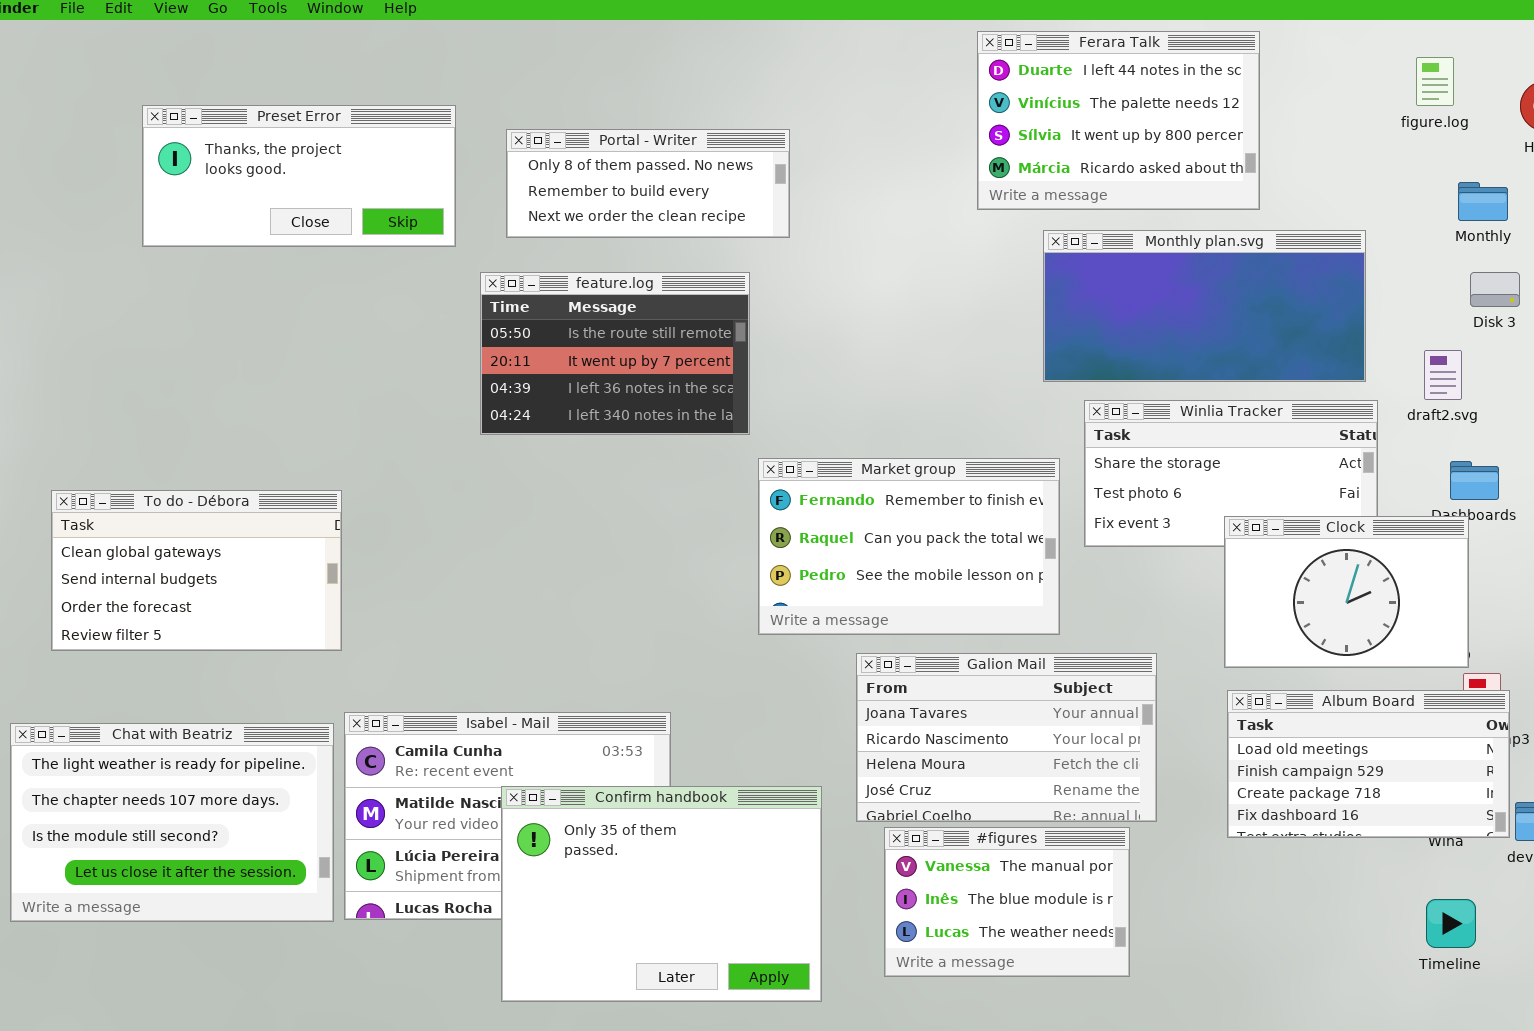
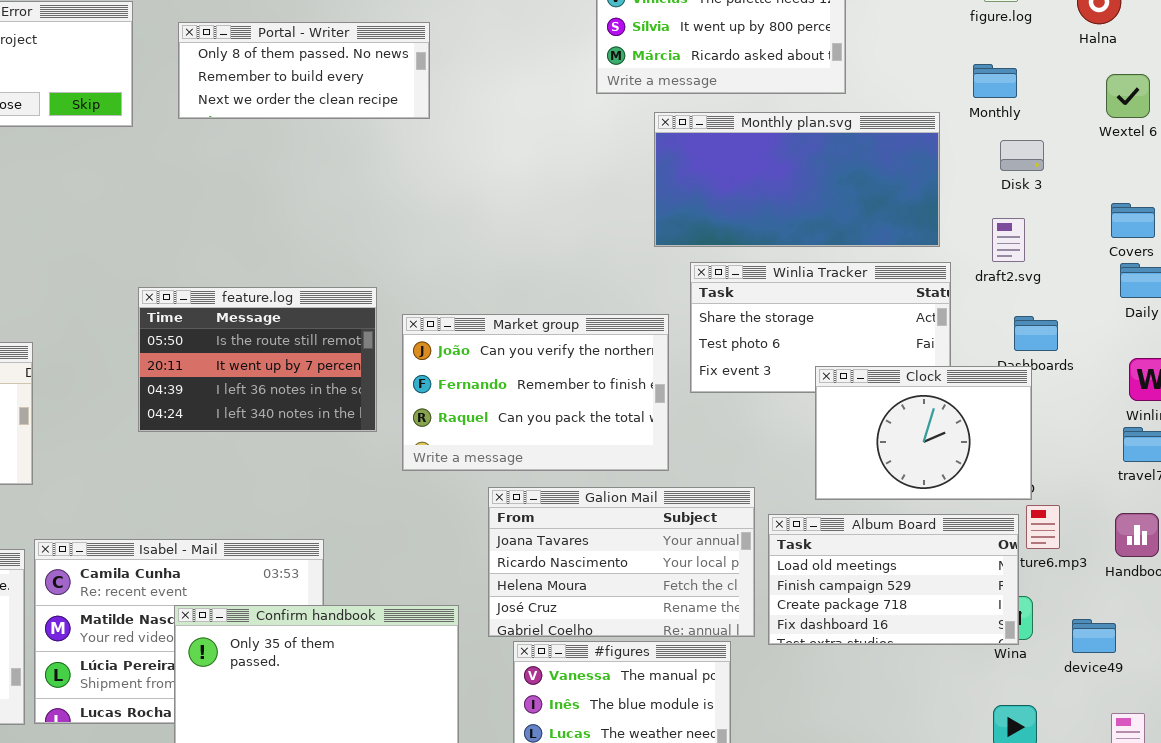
Monthly: [1458,182,1508,221] -> [973,64,1017,98], moved
feature.log: [480,272,750,435] -> [138,287,377,432], moved
Disk 3: [1470,272,1520,307] -> [1000,140,1044,171], moved
Market group: [758,458,1060,635] -> [402,314,669,471], scrolled up 1 row
Album Board: [1227,690,1510,838] -> [768,514,1019,645], moved

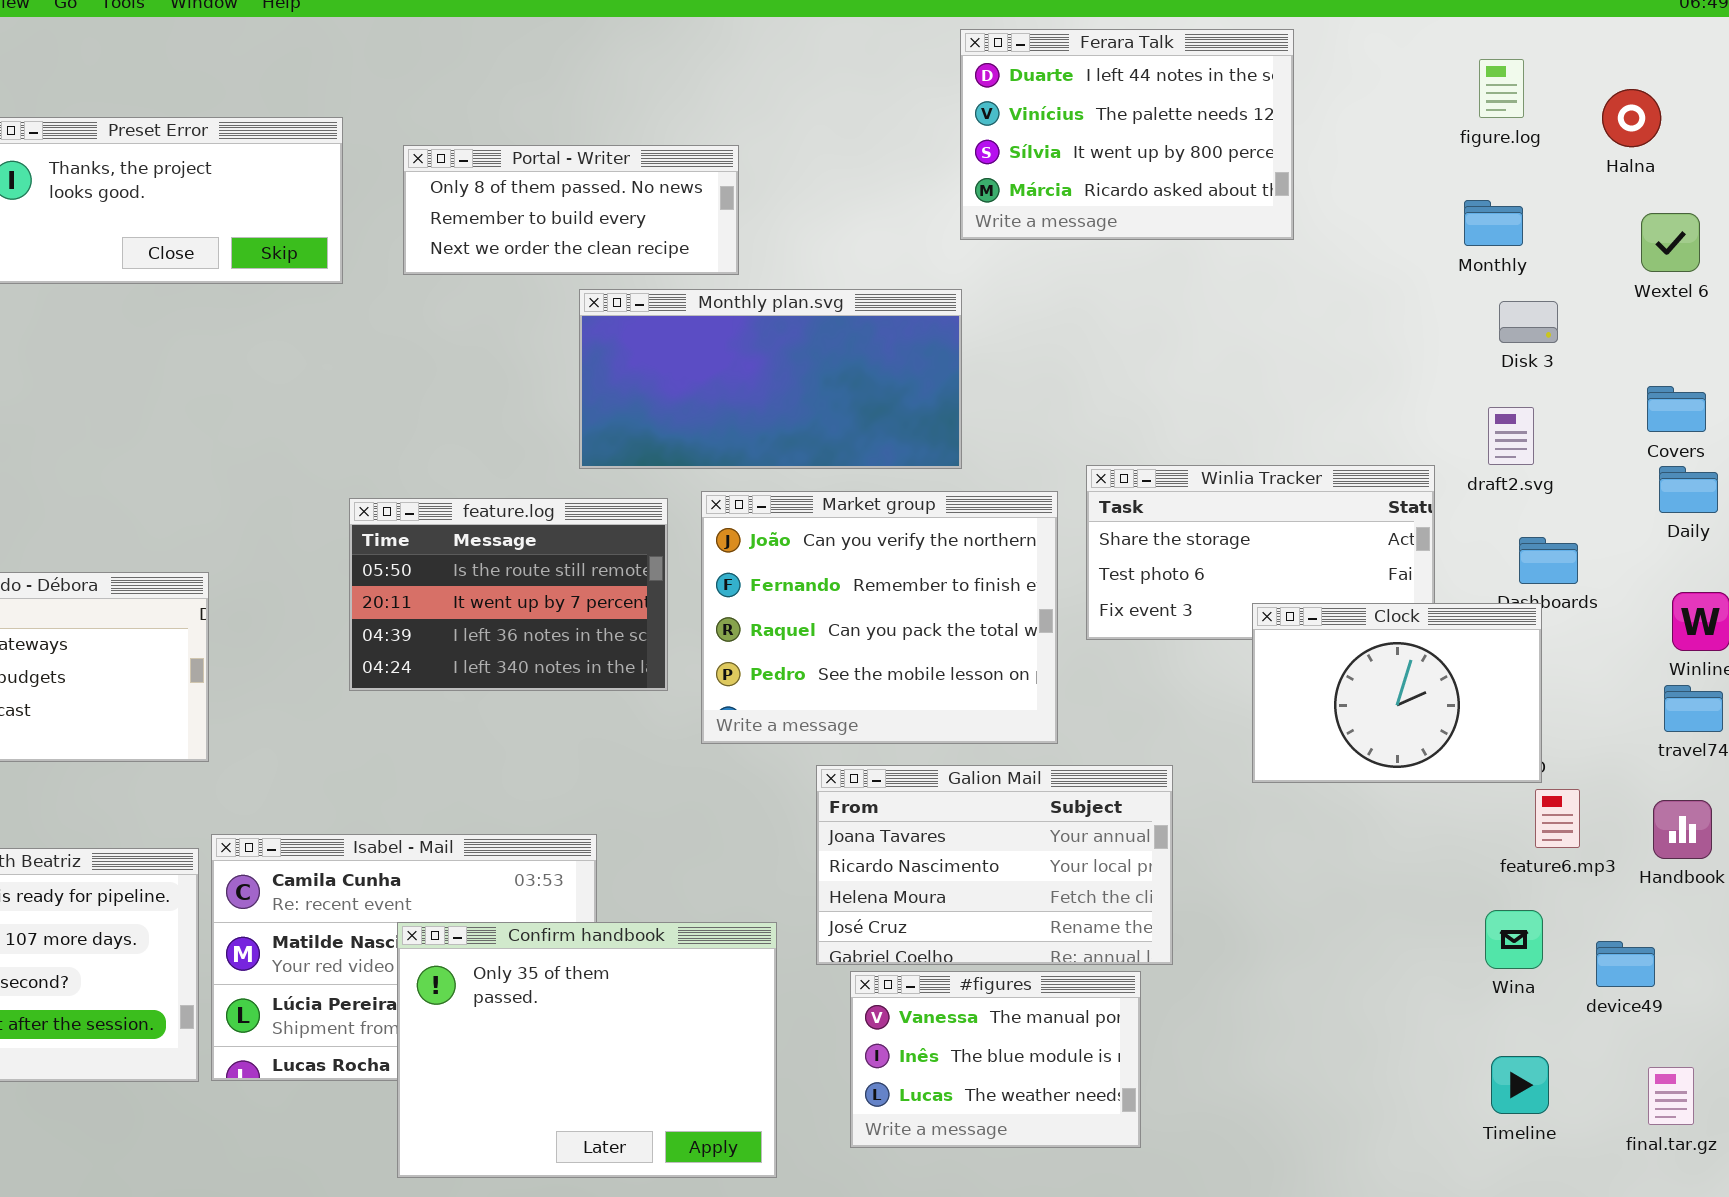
Monthly plan.svg: [654,112,940,247] -> [579,289,962,469], moved
Market group: [402,314,669,471] -> [701,491,1058,744], resized
Album Board: [768,514,1019,645] -> none, closed

